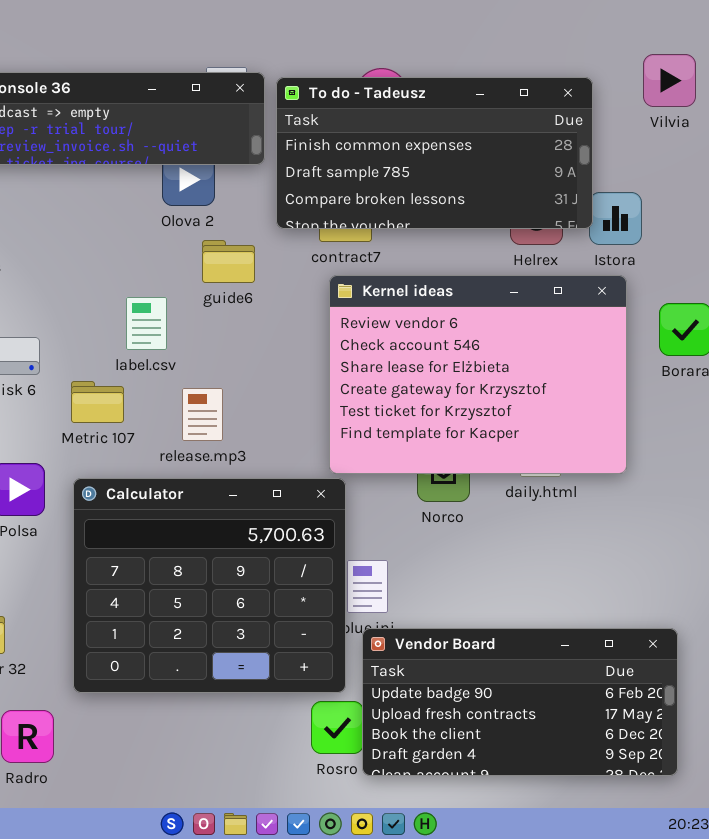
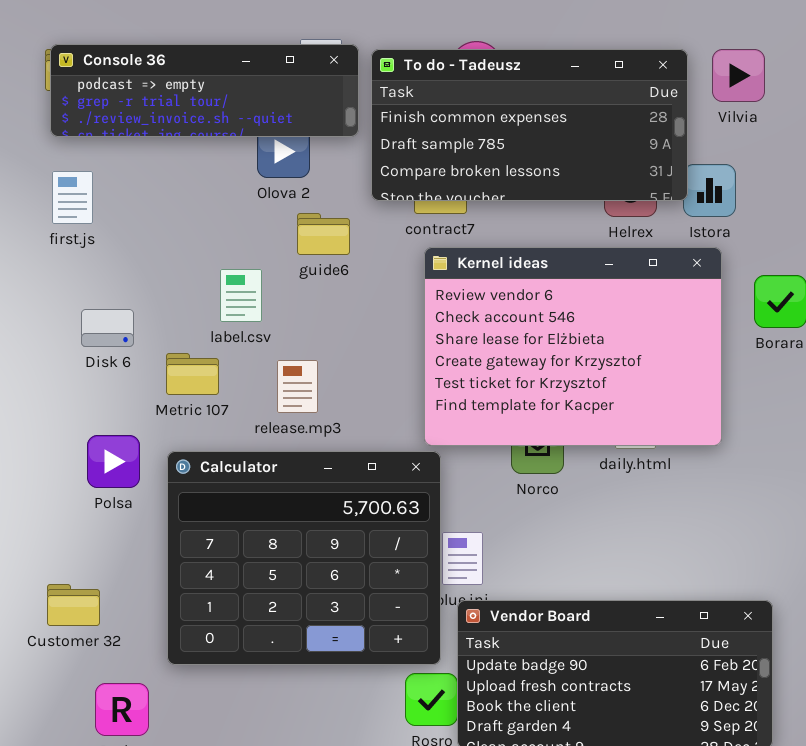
Vilvia: [643,54,696,107] -> [712,49,765,102], moved

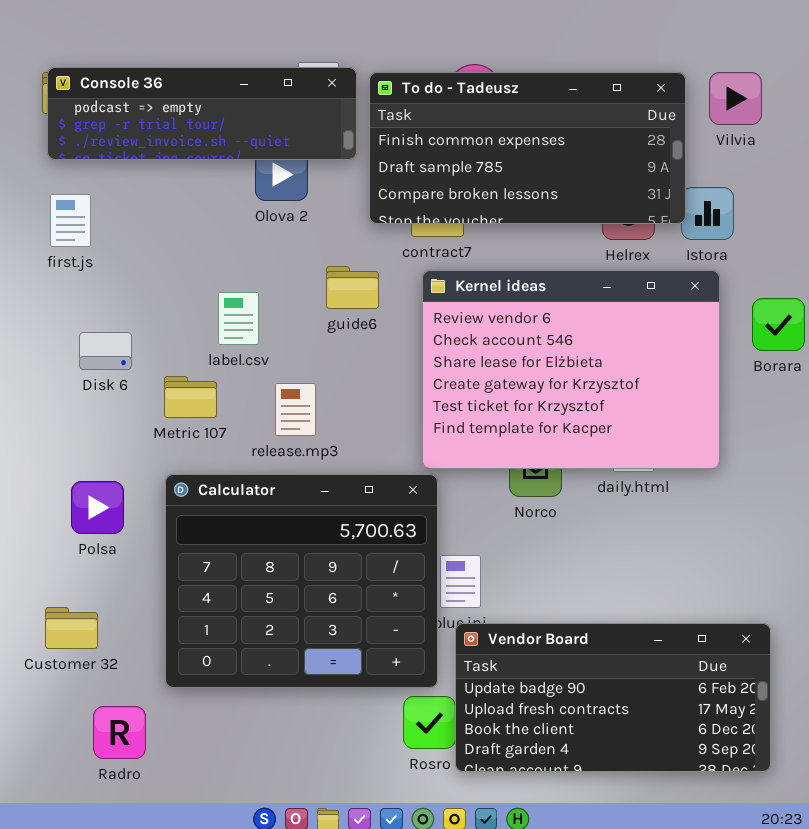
guide6: [297,213,350,255] -> [326,266,379,309], moved
Polsa: [87,435,140,488] -> [71,481,124,534], moved

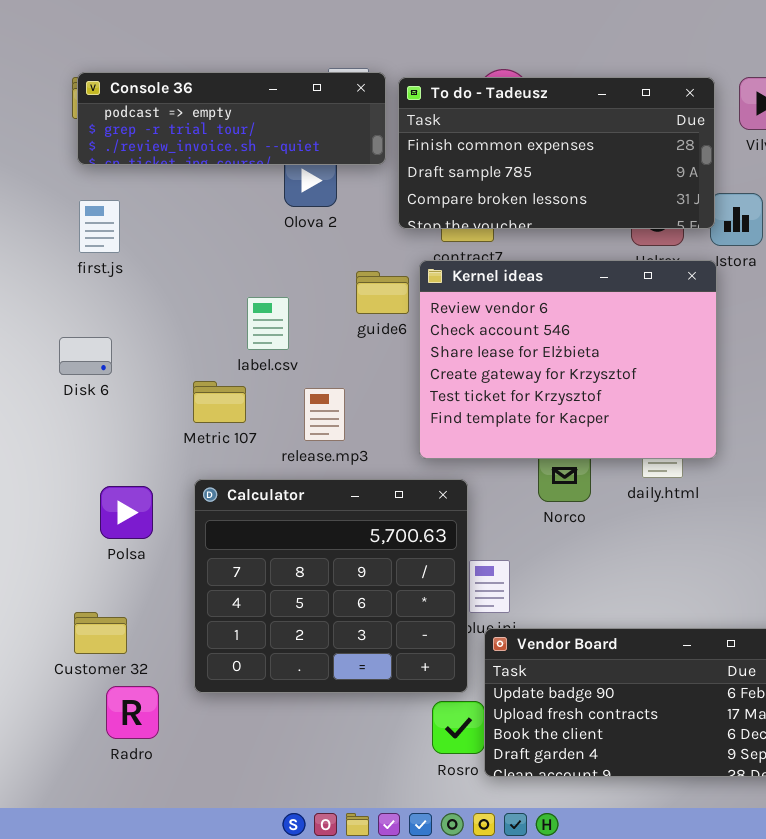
Kernel ideas: [422,270,720,469] -> [419,260,717,459], moved
Disk 6: [79,332,132,370] -> [59,337,112,375], moved
Radro: [93,706,146,759] -> [106,686,159,739], moved

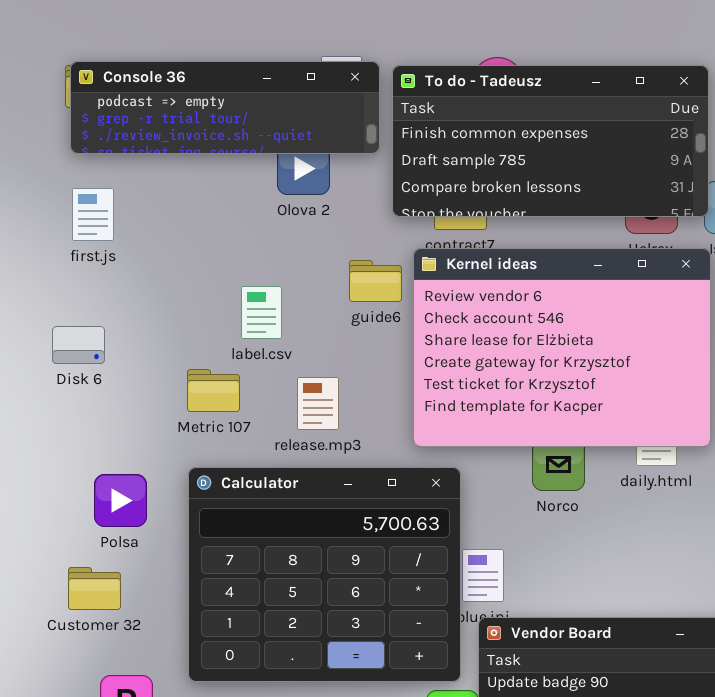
Customer 32: [74,612,127,654] -> [68,567,121,610], moved

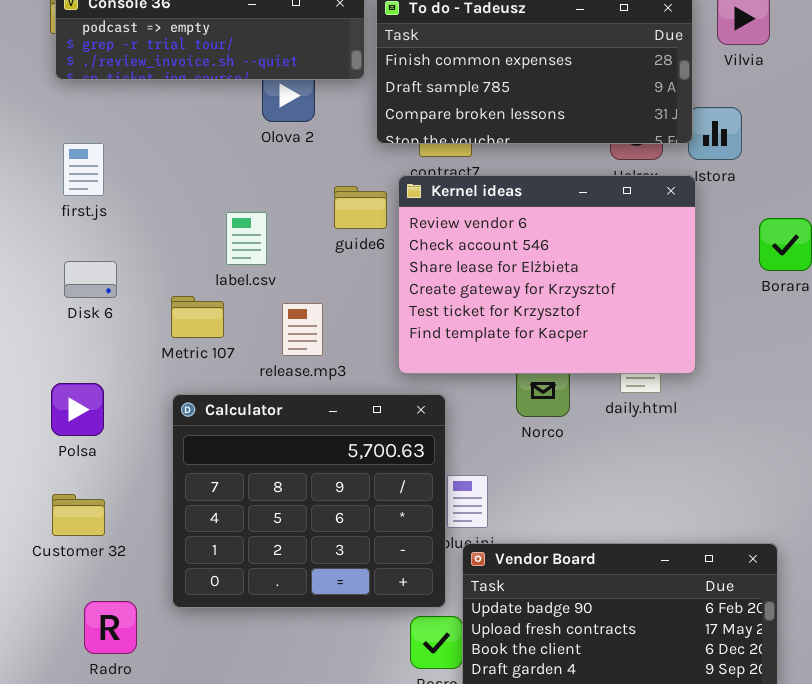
first.js: [72,188,114,241] -> [63,143,104,196], moved
Disk 6: [52,326,105,364] -> [64,261,117,298], moved
Polsa: [94,474,147,527] -> [51,383,104,436], moved

